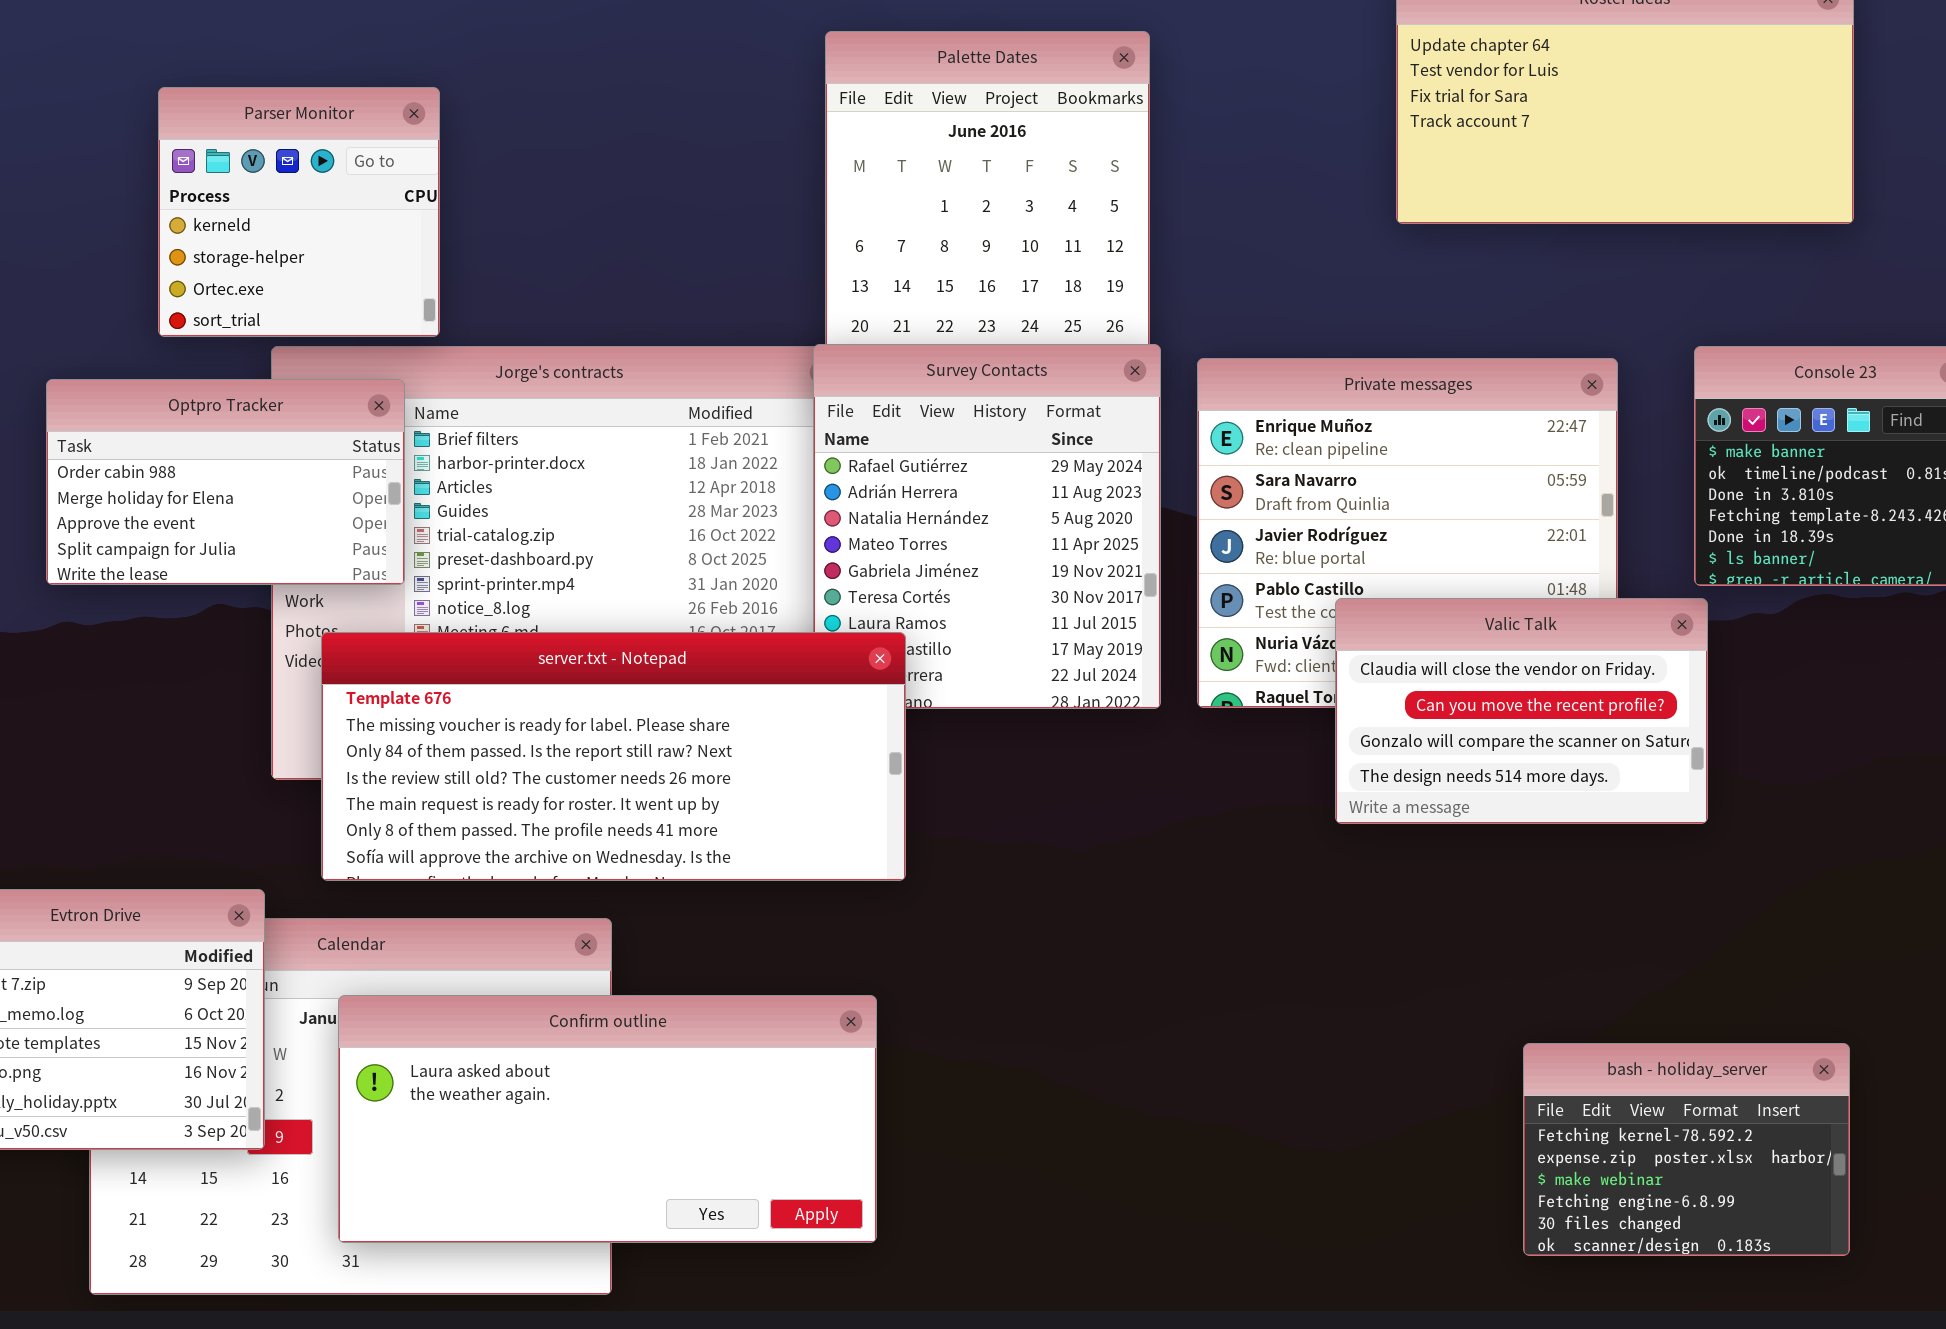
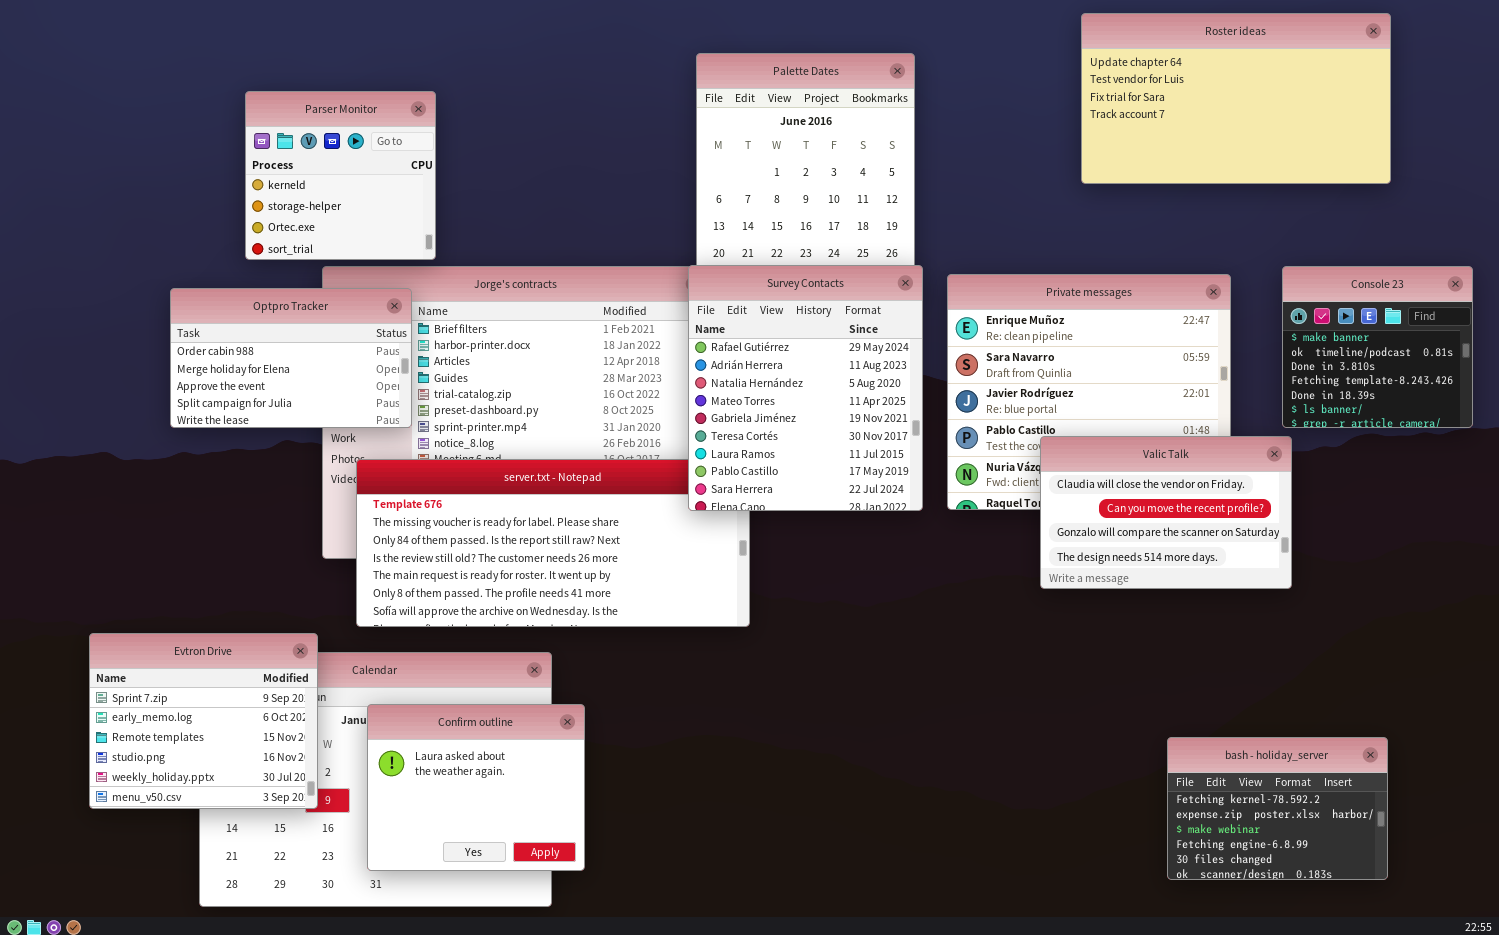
Survey Contacts: [813,344,1161,709] -> [688,265,923,511], raised
Confirm outline: [338,995,877,1243] -> [367,704,585,871], resized

